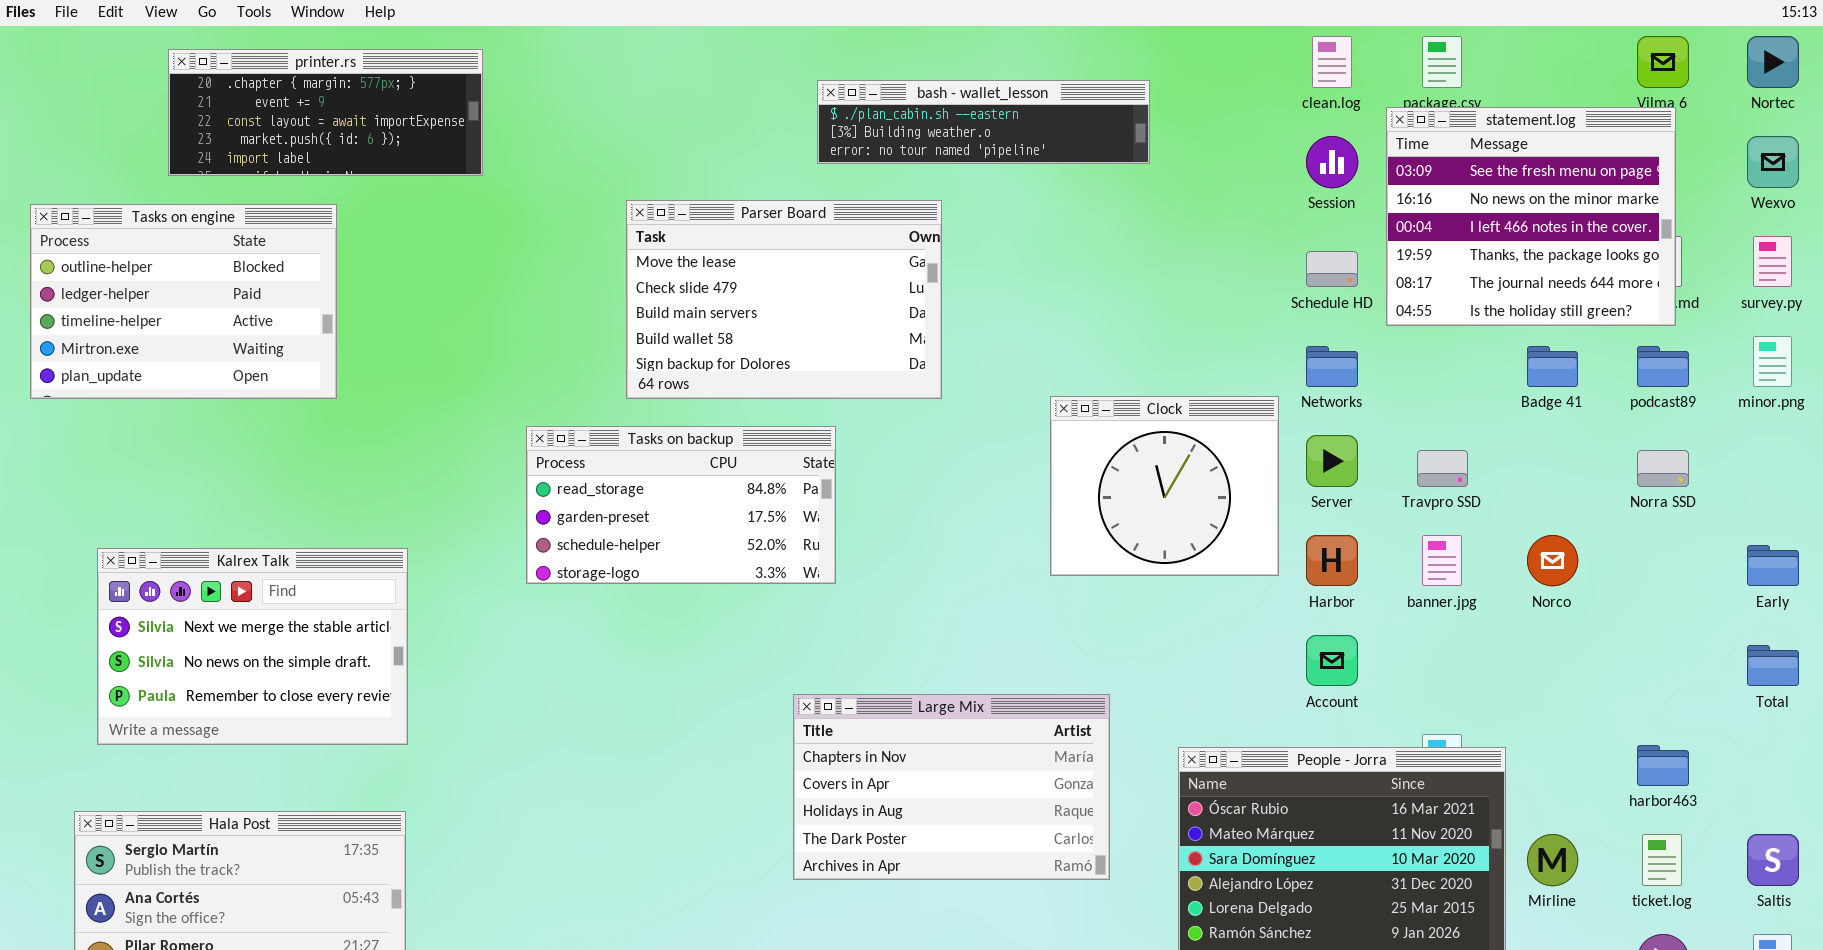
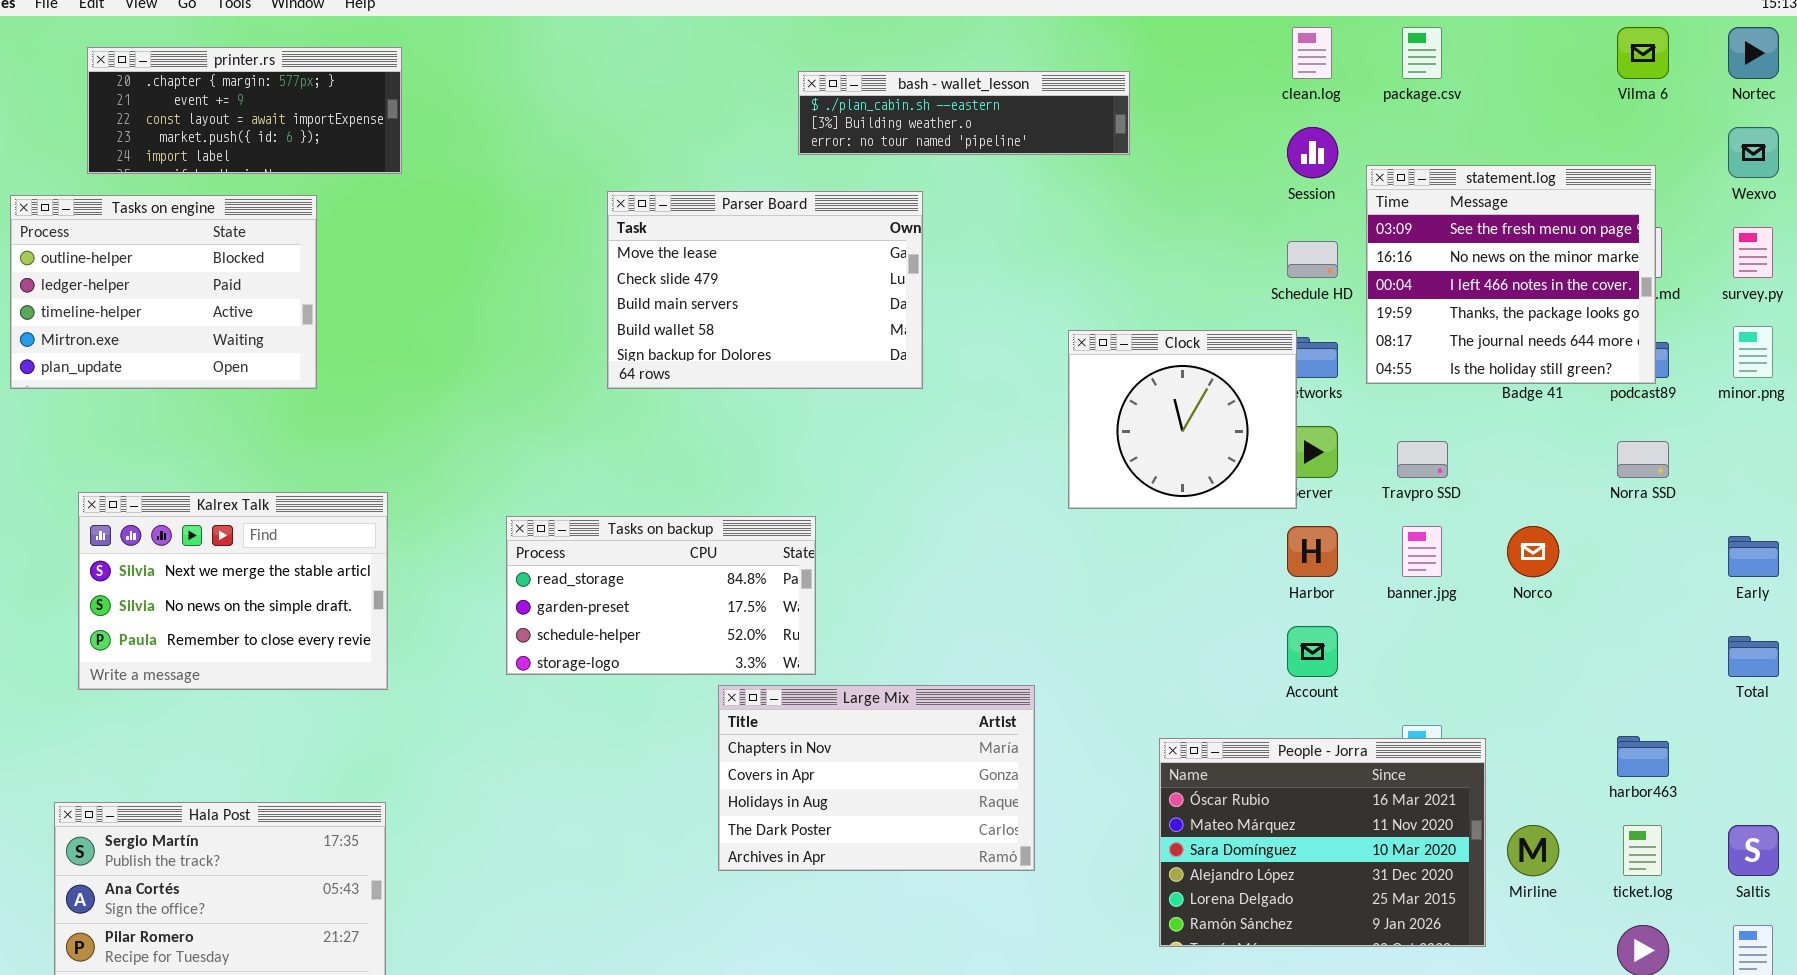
printer.rs: [168,49,483,176] -> [87,47,402,174], moved
statement.log: [1386,107,1676,326] -> [1366,165,1656,384], moved
Clock: [1050,396,1279,576] -> [1068,330,1297,509], moved
Tasks on backup: [526,426,836,584] -> [506,516,816,675], moved
Kalrex Talk: [97,548,408,745] -> [78,492,388,690], moved
Large Mix: [793,694,1110,880] -> [718,685,1035,871], moved

